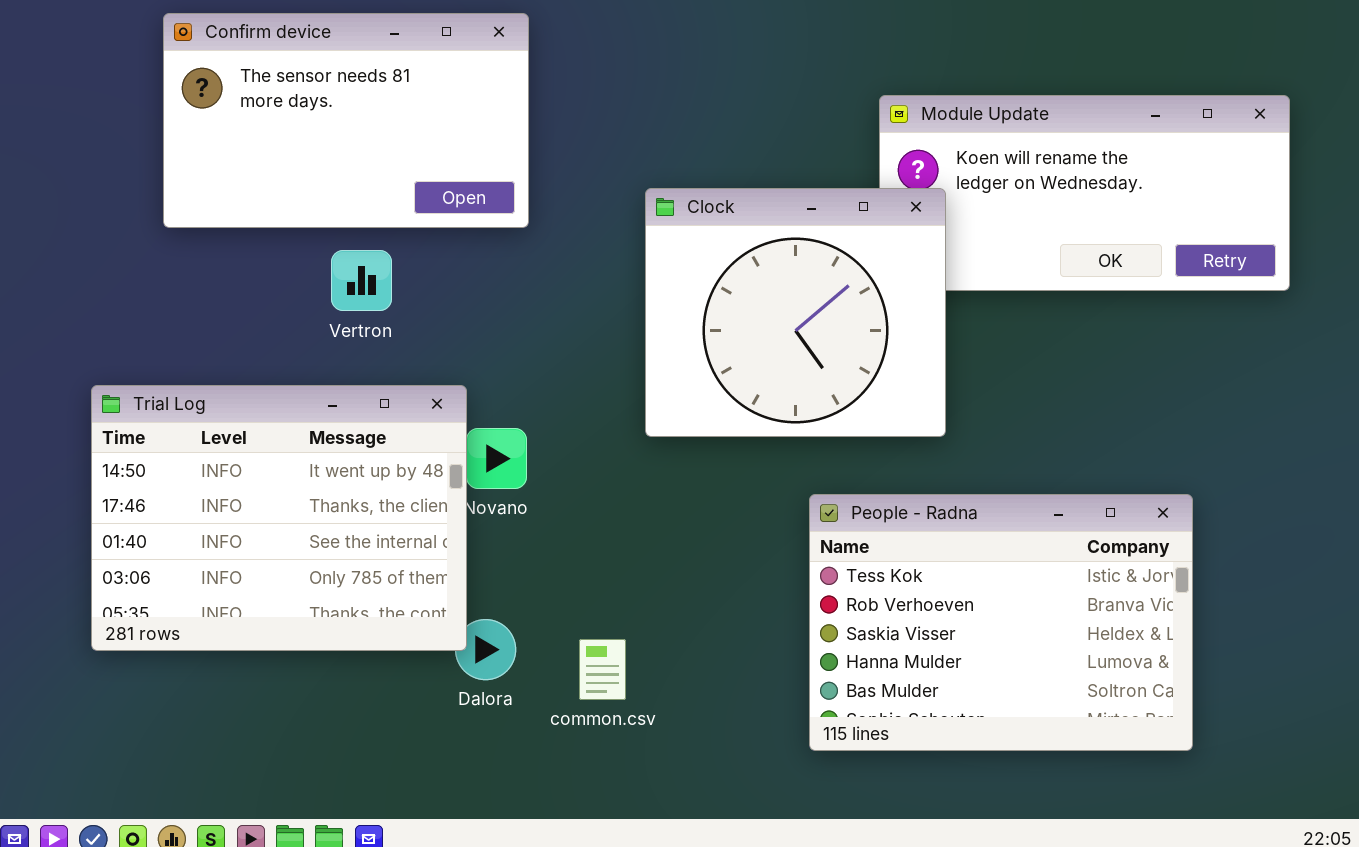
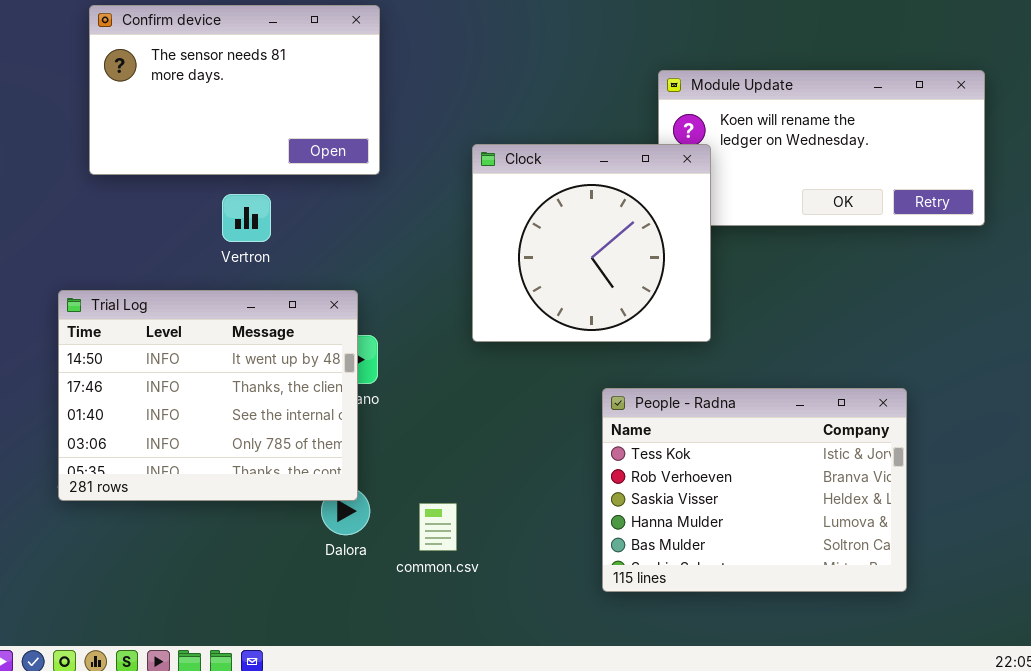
Trial Log: [91,385,467,651] -> [58,290,358,501], moved

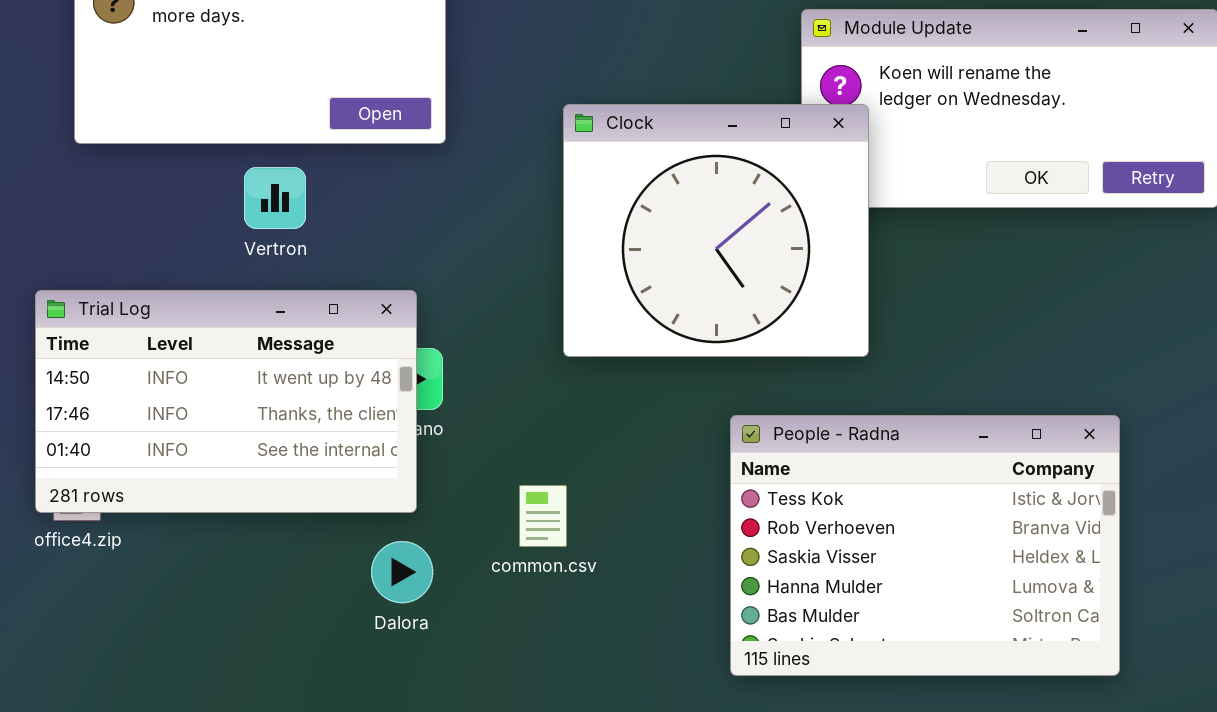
Trial Log: [58,290,358,501] -> [35,290,417,513], resized
common.csv: [419,503,457,551] -> [519,485,567,547], moved

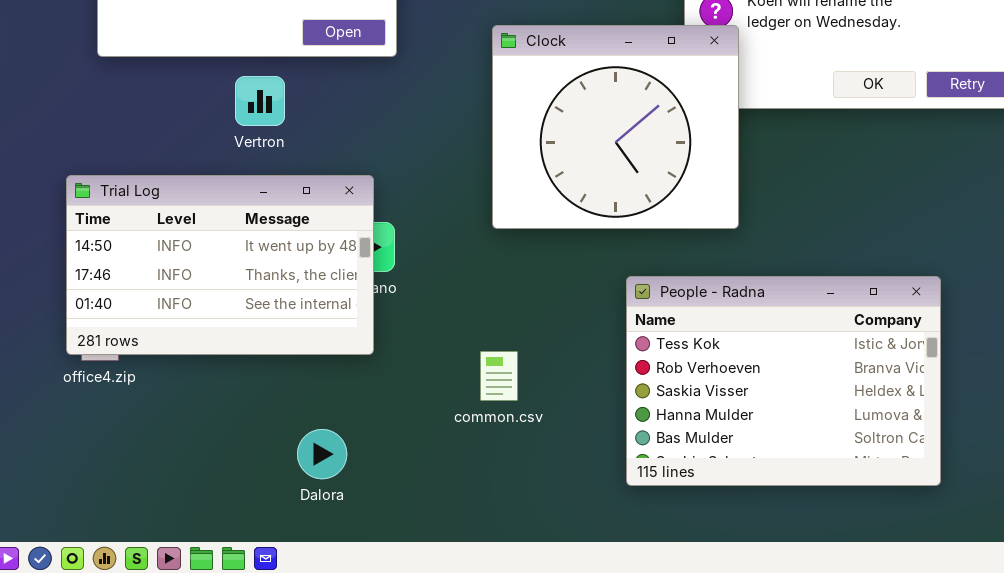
common.csv: [519,485,567,547] -> [480,351,518,401], moved
Dalora: [371,541,433,603] -> [297,429,347,479], moved

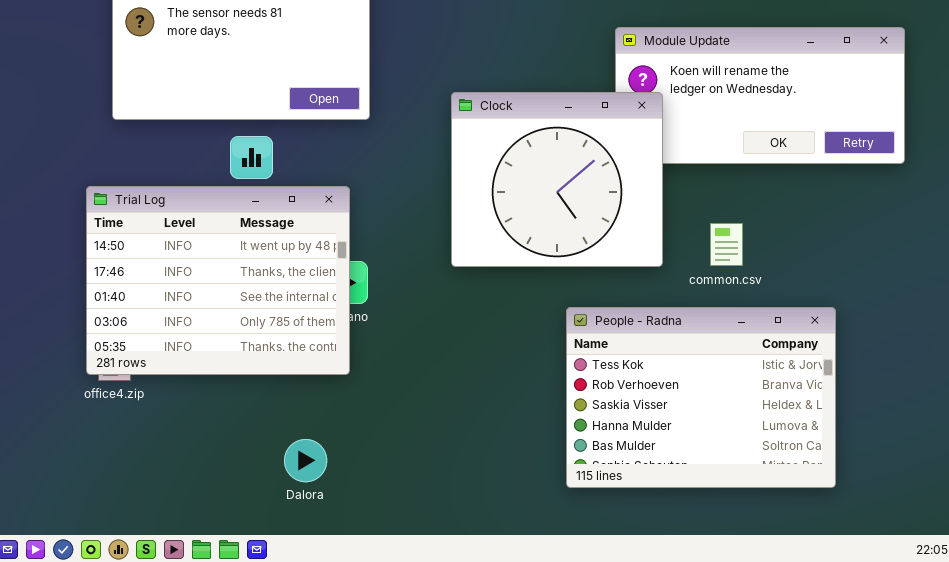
Trial Log: [66,175,374,355] -> [86,186,350,375], resized
common.csv: [480,351,518,401] -> [710,223,743,266], moved

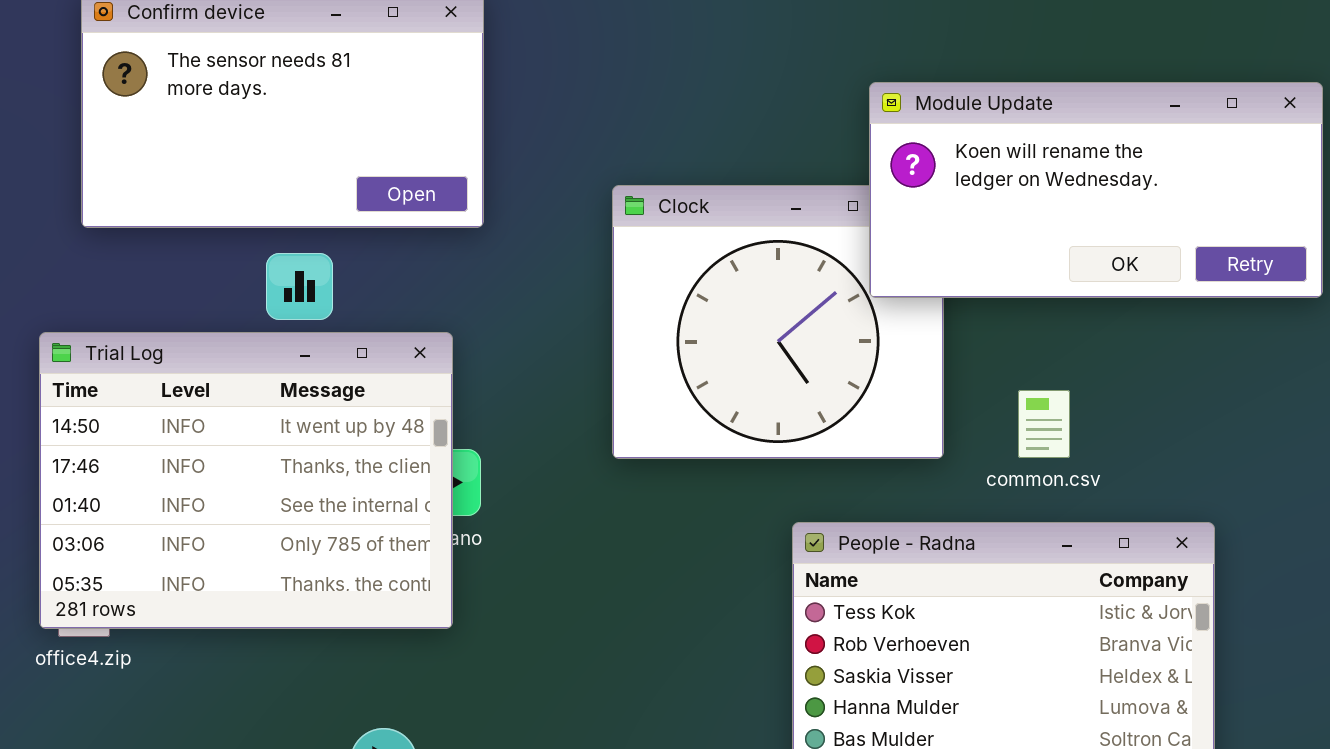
Module Update: [615,27,905,164] -> [869,82,1323,298], raised

